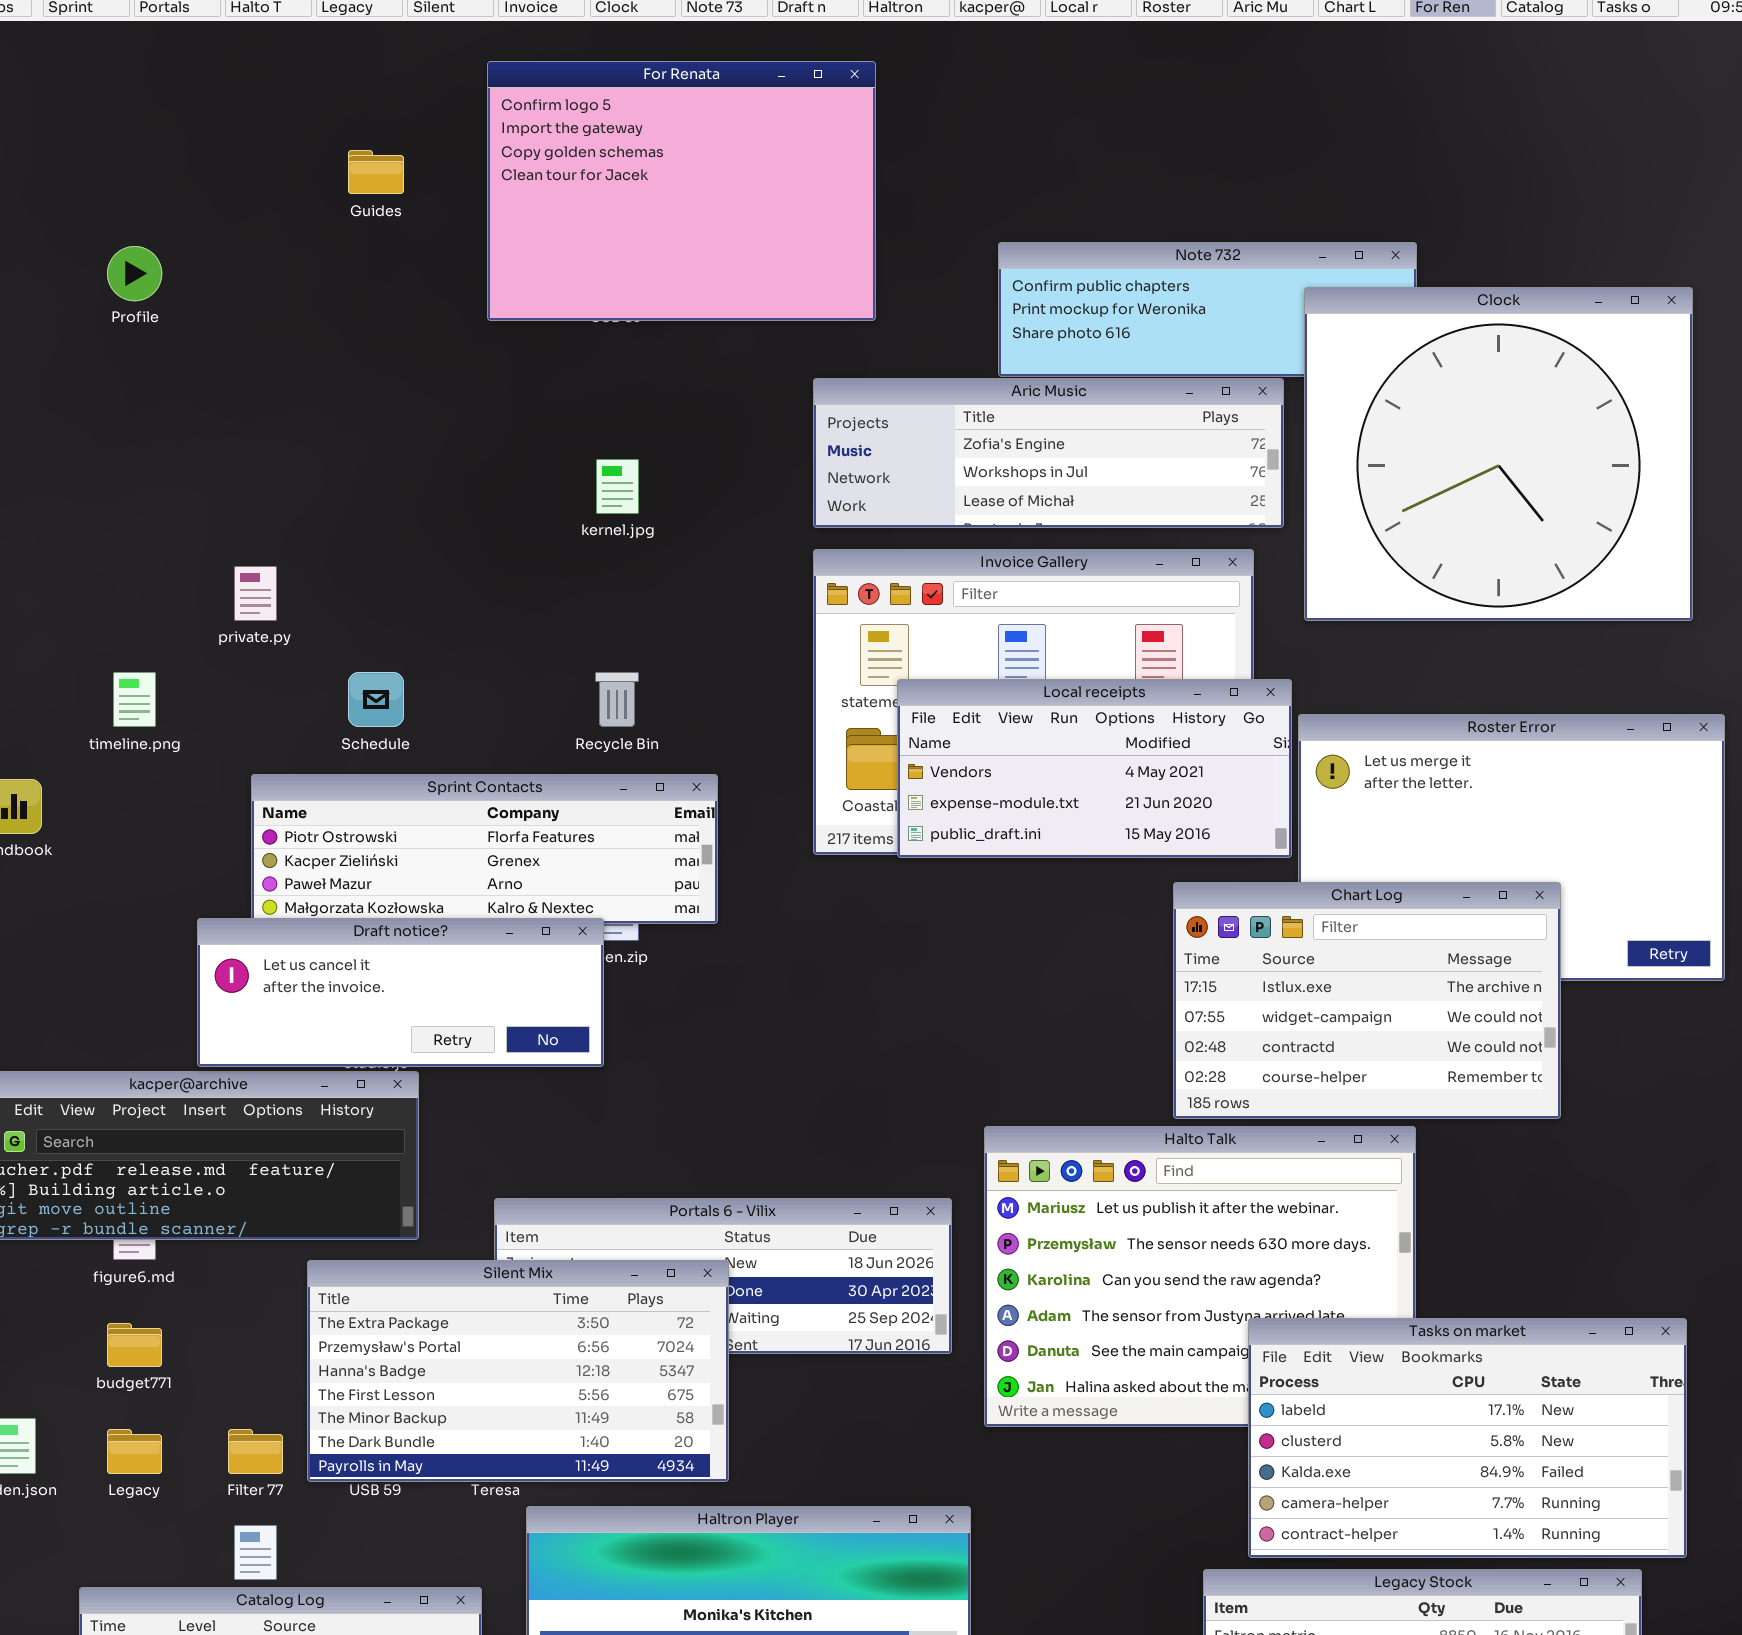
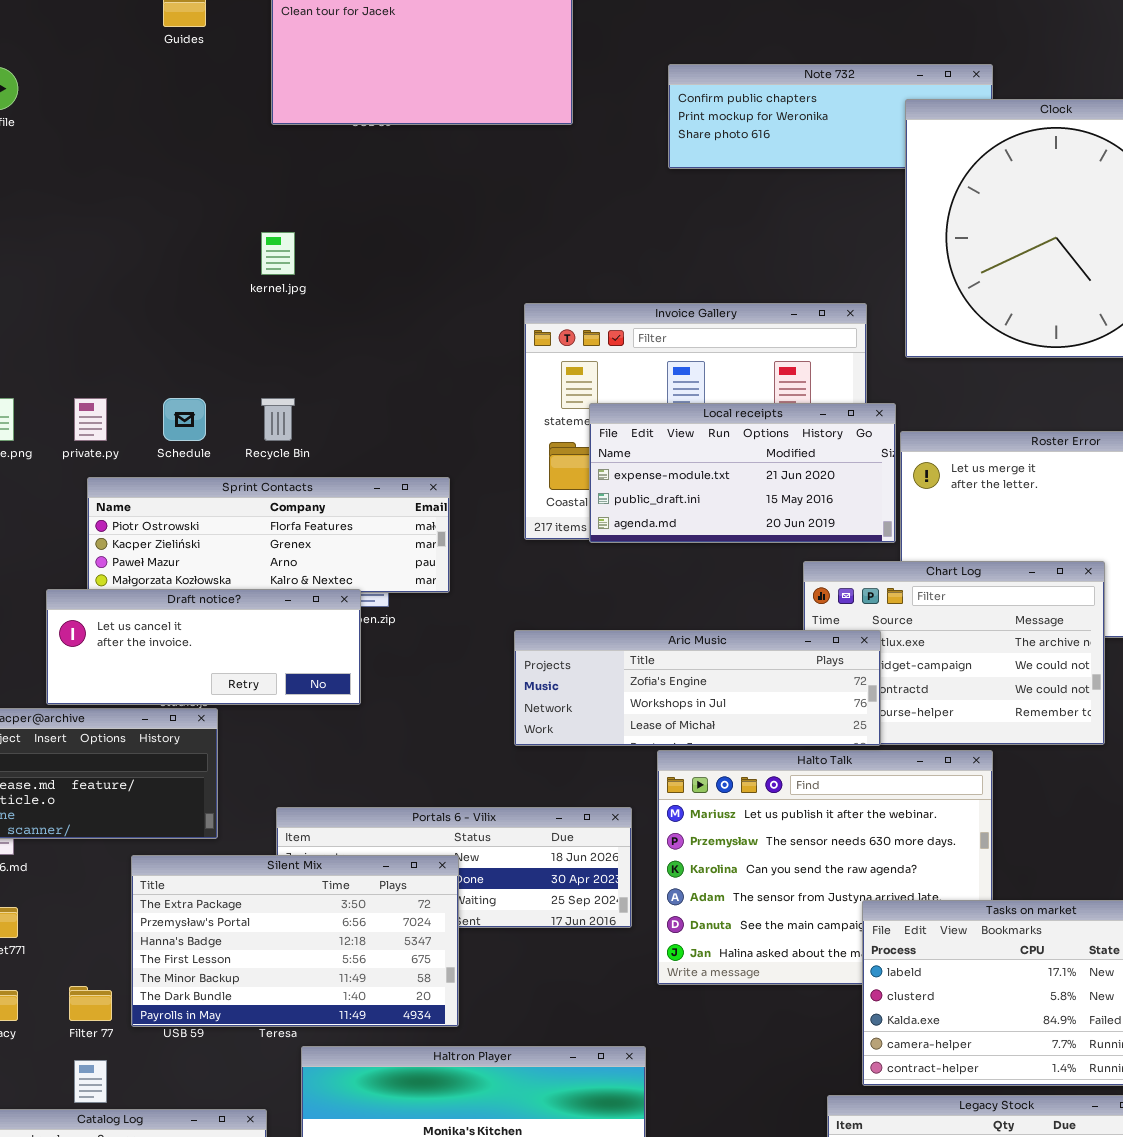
Aric Music: [813,378,1284,528] -> [514,630,881,746], moved
kernel.jpg: [596,459,639,514] -> [261,232,295,275], moved
private.py: [234,566,277,621] -> [74,398,107,441], moved
Recycle Bin: [595,672,639,727] -> [261,398,295,441], moved
Local receipts: [897,679,1292,858] -> [589,403,896,543], scrolled down 1 row

